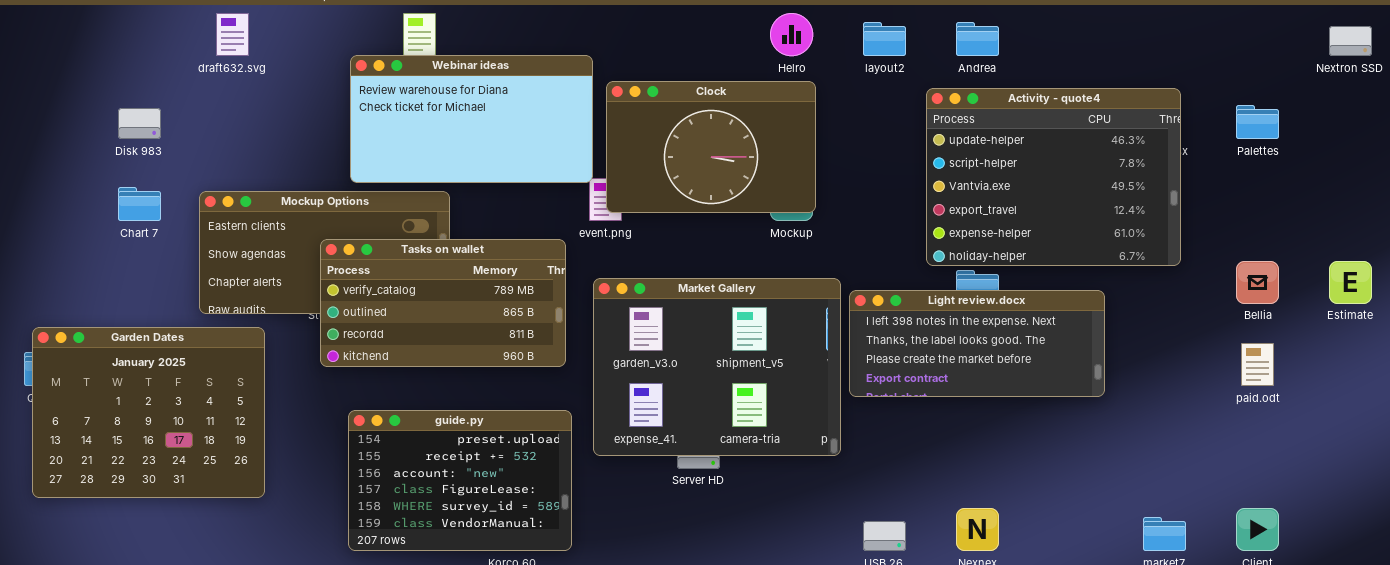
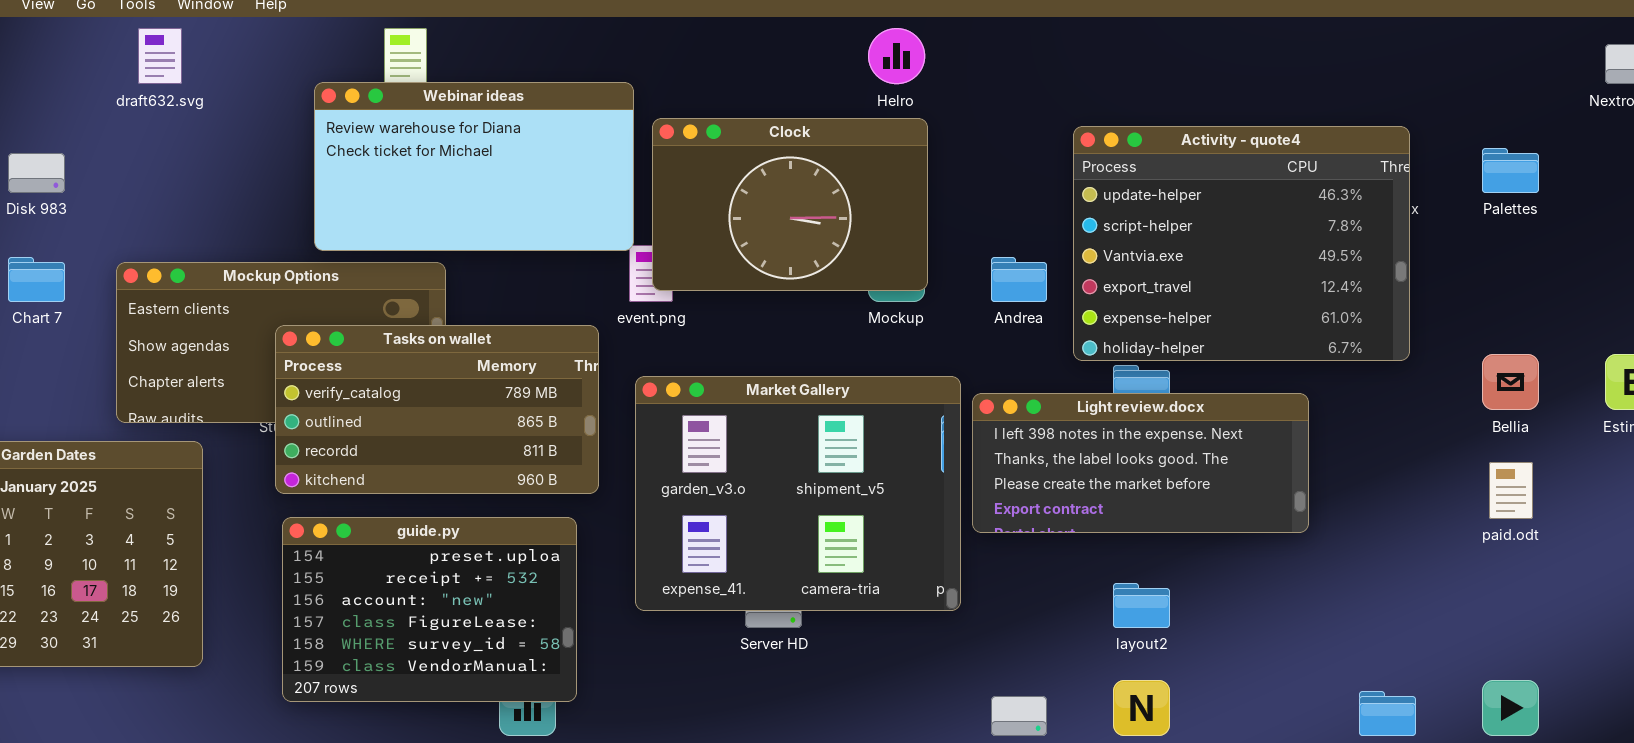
layout2: [863,22,906,56] -> [1113,583,1170,628], moved
Andrea: [956,22,999,56] -> [991,257,1047,302], moved
guide.py: [348,410,572,551] -> [282,517,577,702], moved

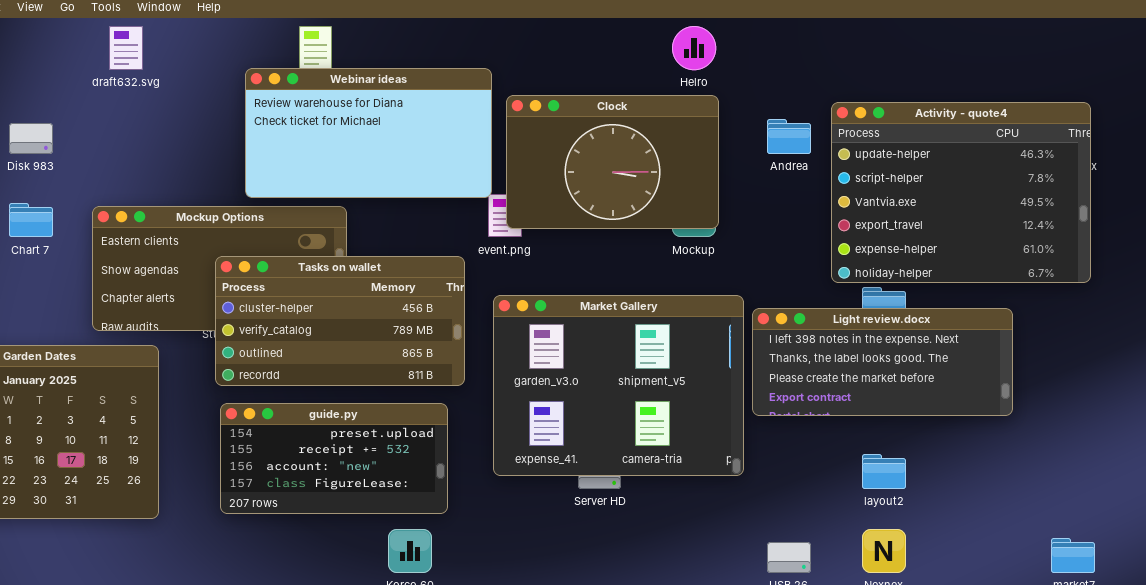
Andrea: [991,257,1047,302] -> [767,119,811,154], moved
Tasks on wallet: [275,325,599,494] -> [215,256,465,386], scrolled up 1 row
guide.py: [282,517,577,702] -> [220,403,448,514], resized

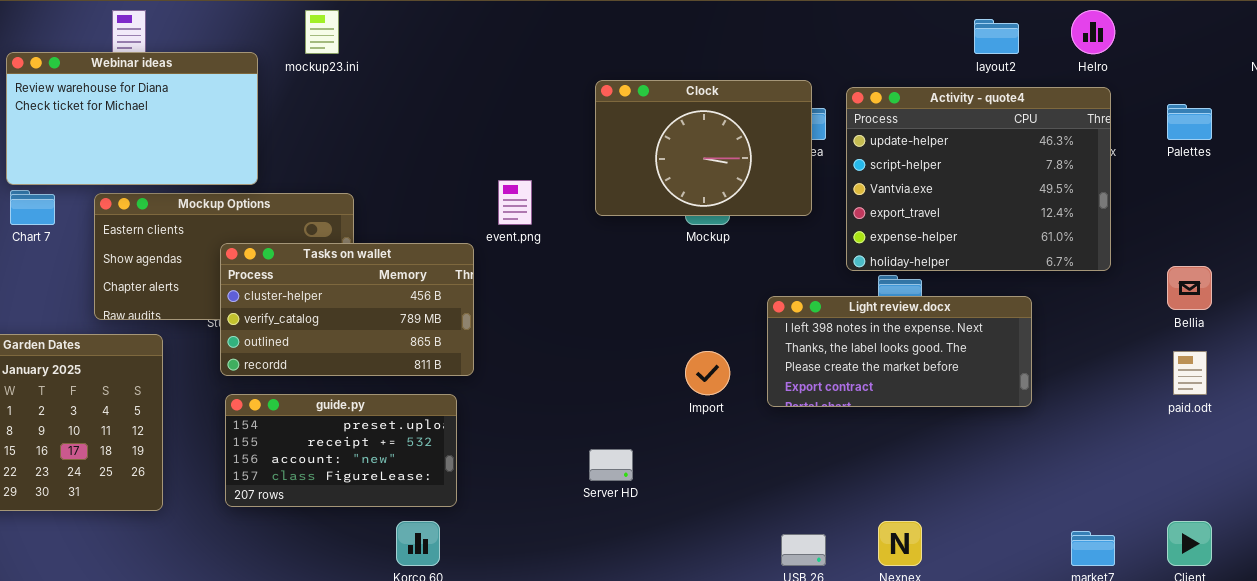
Helro: [672,26,716,70] -> [1071,10,1115,54], moved
Webinar ideas: [245,68,492,198] -> [6,52,258,185], moved
Clock: [506,95,719,229] -> [595,80,812,216], moved
Market Gallery: [493,295,744,476] -> none, closed
layout2: [862,454,906,489] -> [974,19,1019,54], moved

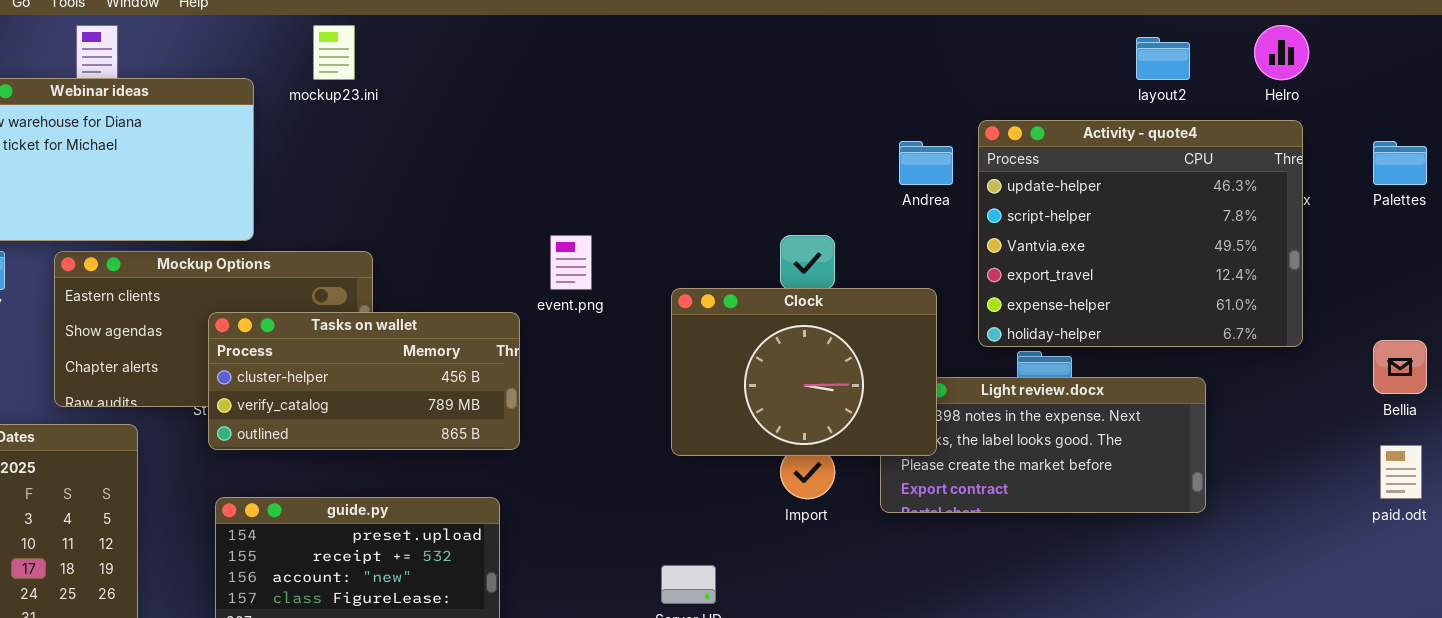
Clock: [595,80,812,216] -> [671,288,937,456], moved
Tasks on wallet: [220,243,474,376] -> [208,312,520,450], resized

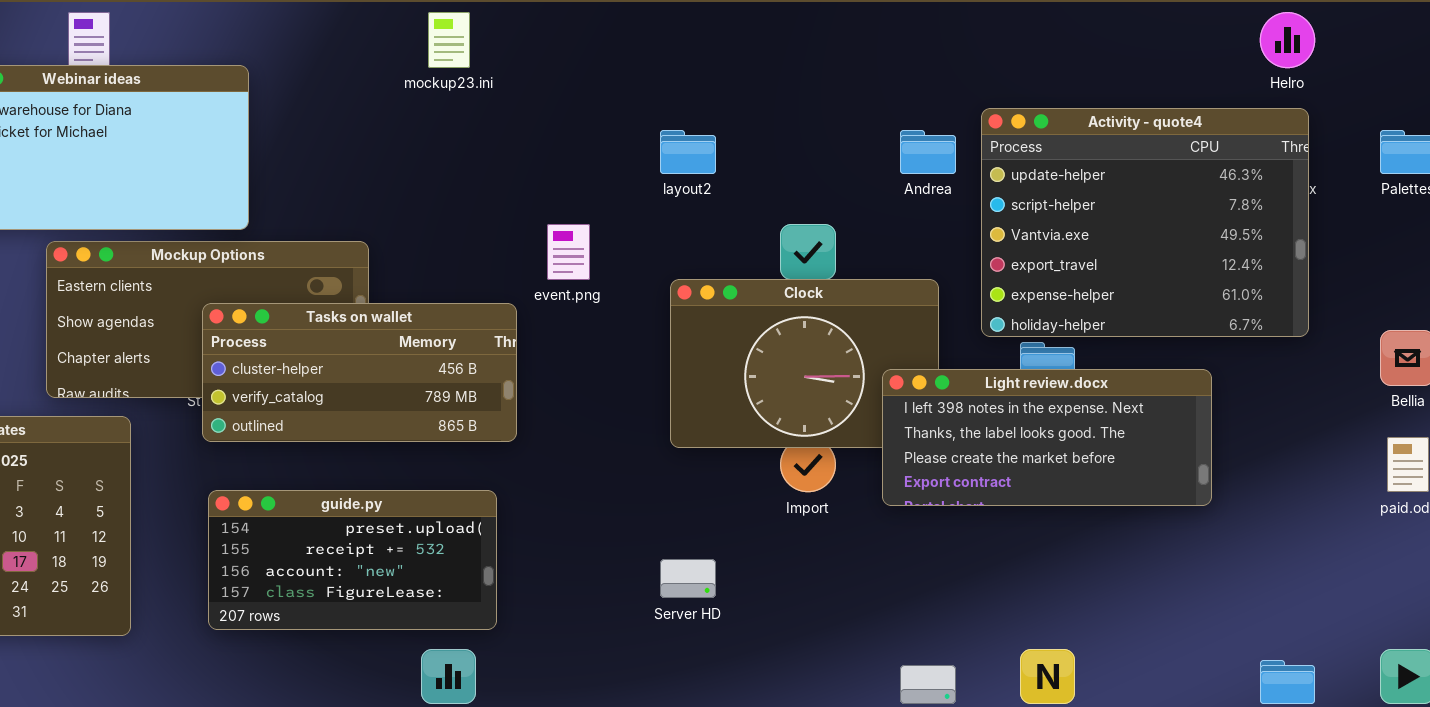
mockup23.ini: [313,25,355,80] -> [428,12,470,68], moved
layout2: [1136,37,1190,80] -> [660,130,716,174], moved
Light review.docx: [880,377,1206,513] -> [882,369,1212,506], raised

